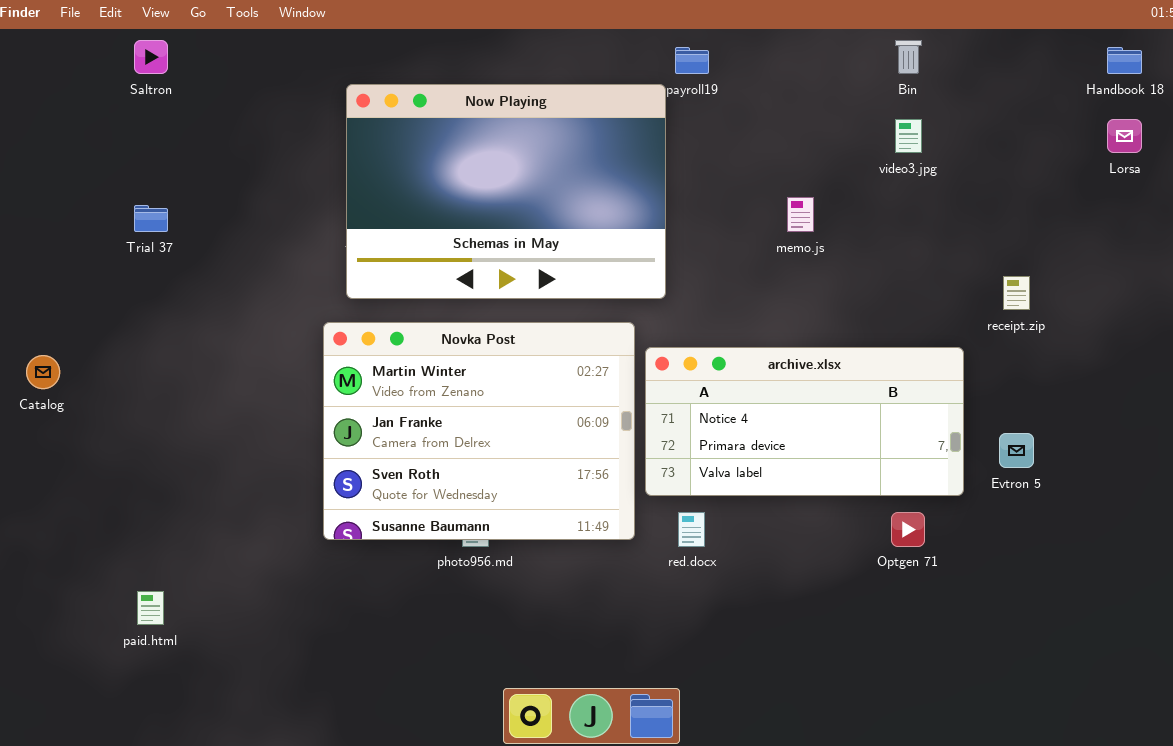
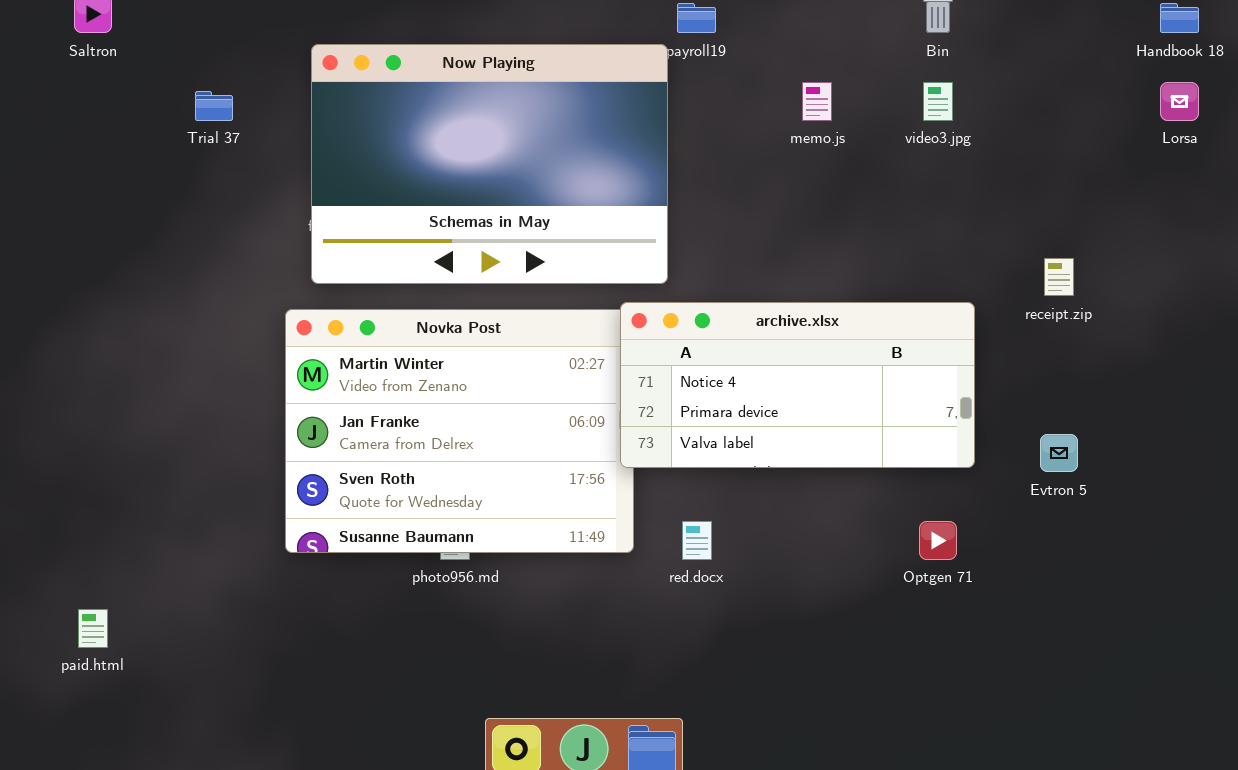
memo.js: [787,197,814,232] -> [802,82,832,121], moved
Trial 37: [134,205,168,232] -> [195,91,233,121], moved
archive.xlsx: [645,347,964,496] -> [620,302,975,468], moved

